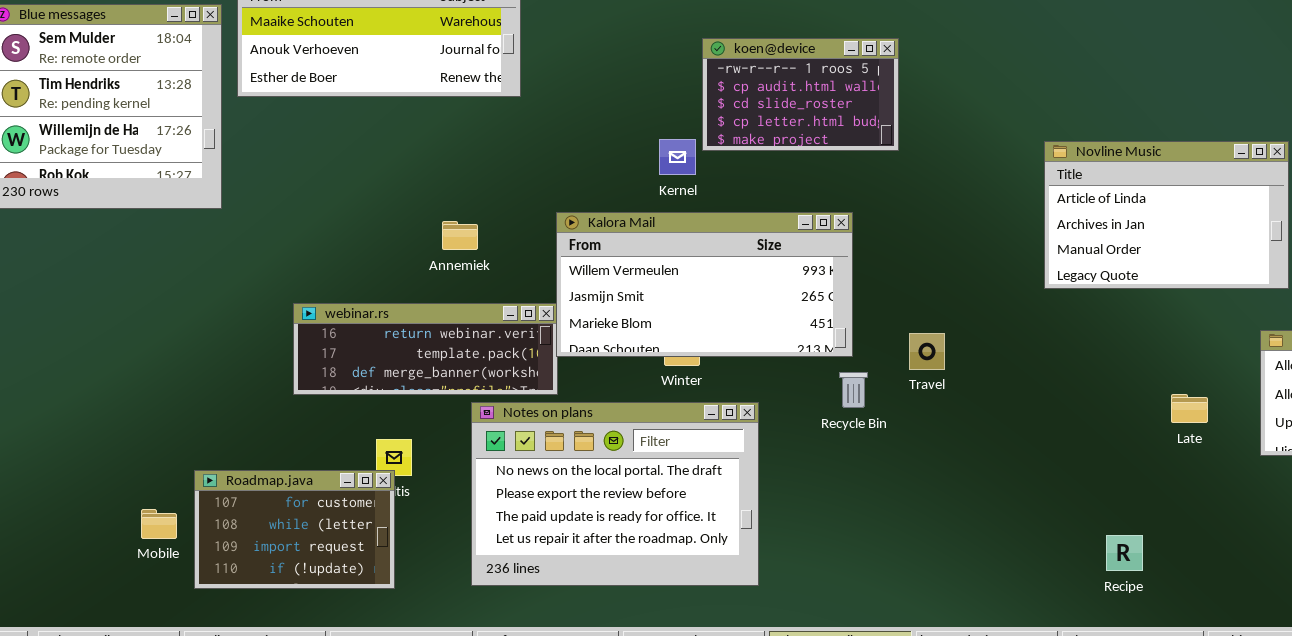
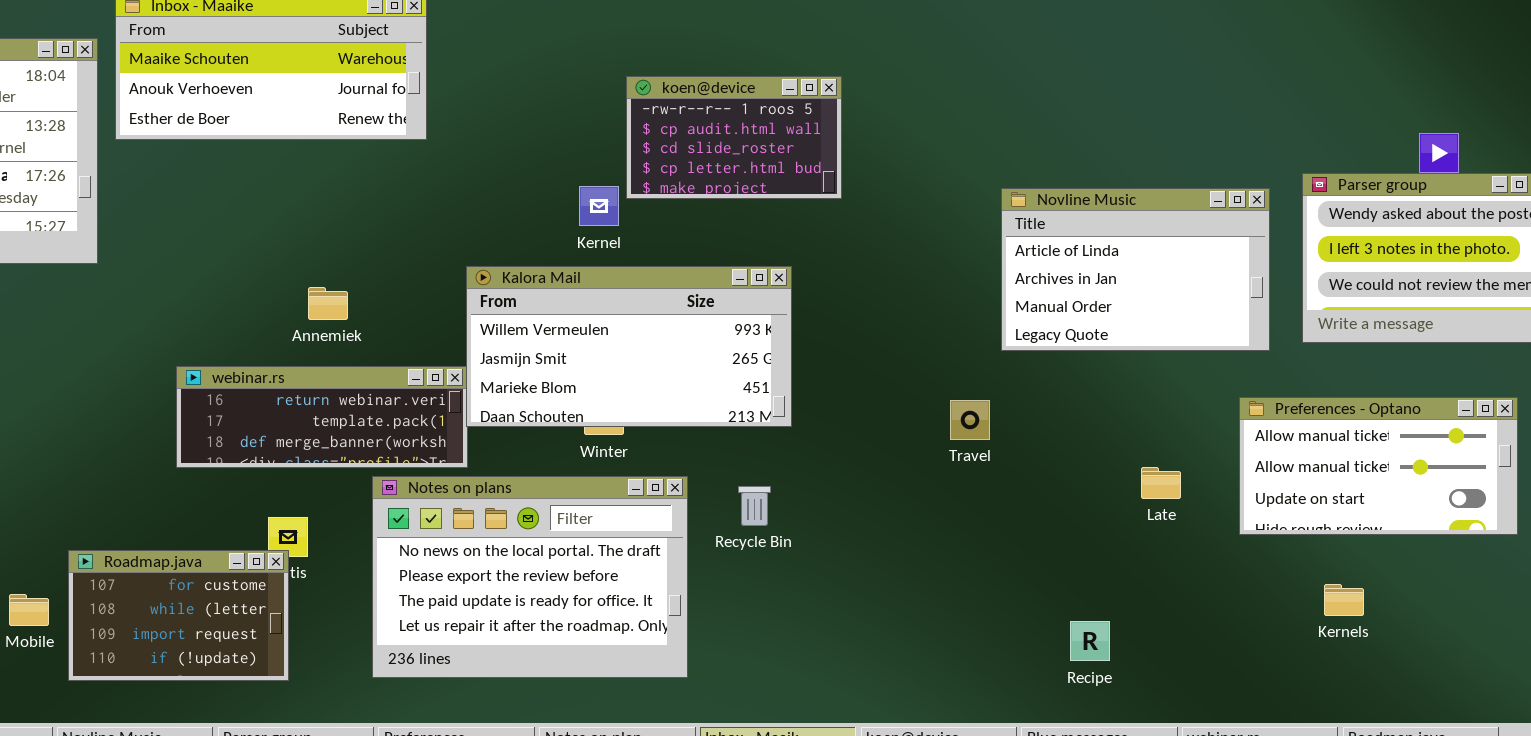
Annemiek: [442,221,478,250] -> [308,287,348,320], moved
Travel: [909,333,945,370] -> [950,400,990,440], moved
Recycle Bin: [839,372,868,408] -> [738,486,771,526], moved

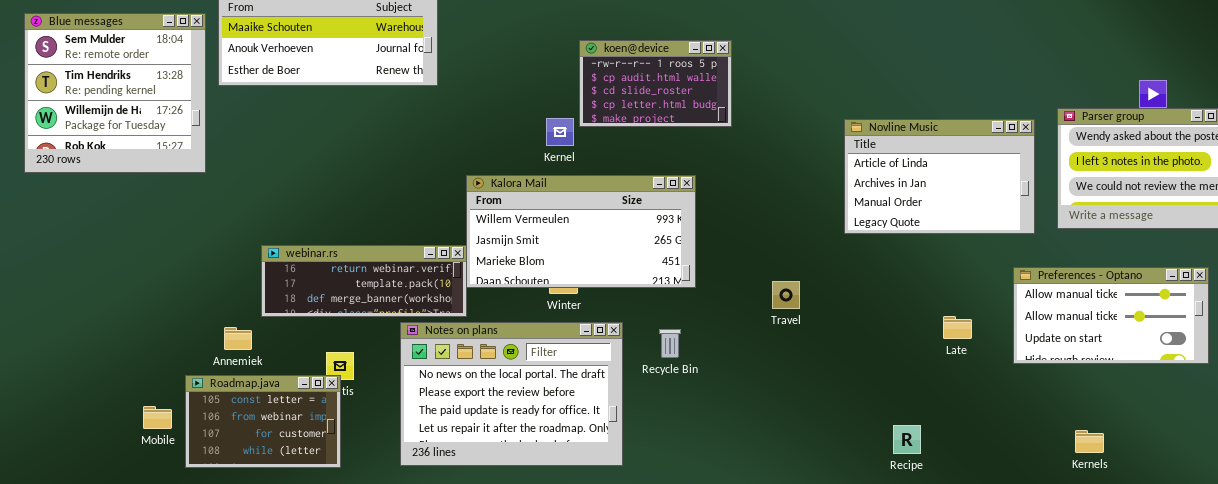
Annemiek: [308,287,348,320] -> [224,327,252,350], moved
Travel: [950,400,990,440] -> [772,281,800,309], moved
Roadmap.java: [68,550,289,681] -> [185,375,341,468], scrolled up 2 rows
Kernels: [1324,584,1364,616] -> [1075,430,1104,453], moved

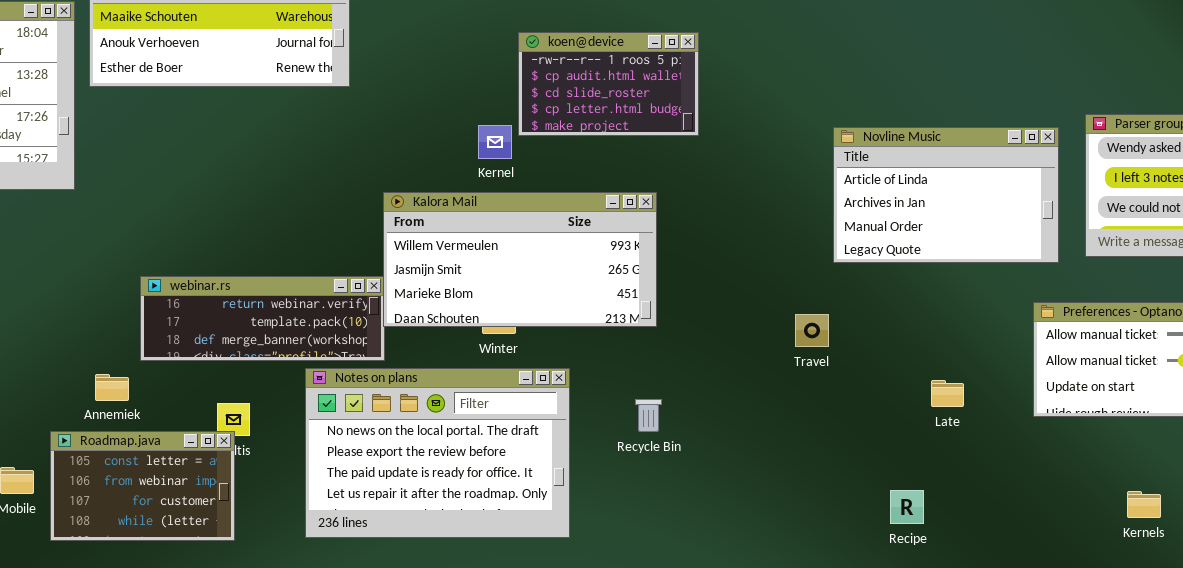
Travel: [772,281,800,309] -> [795,314,829,347], moved
Late: [943,316,972,339] -> [931,380,964,407], moved
Recycle Bin: [659,329,681,358] -> [635,399,662,432], moved
Kernels: [1075,430,1104,453] -> [1127,491,1161,518], moved

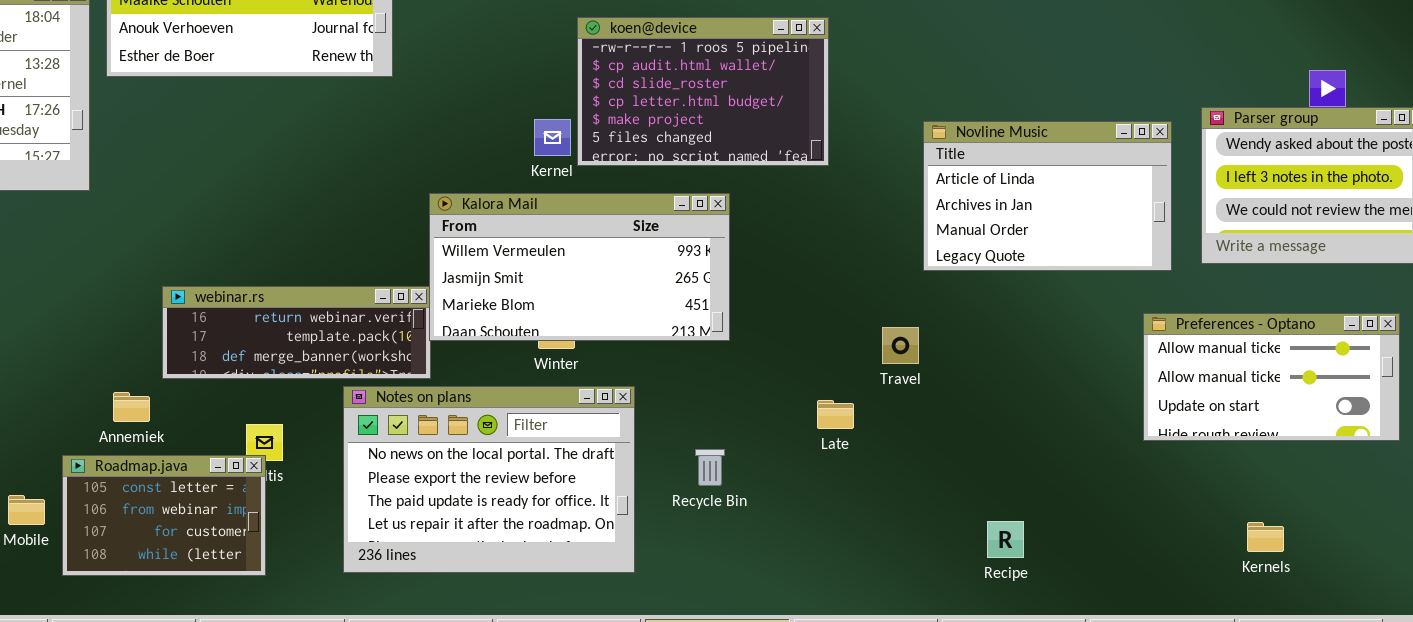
koen@device: [518,32,699,136] -> [577,17,829,166], resized
Late: [931,380,964,407] -> [817,400,854,429], moved
Recycle Bin: [635,399,662,432] -> [695,449,725,486], moved

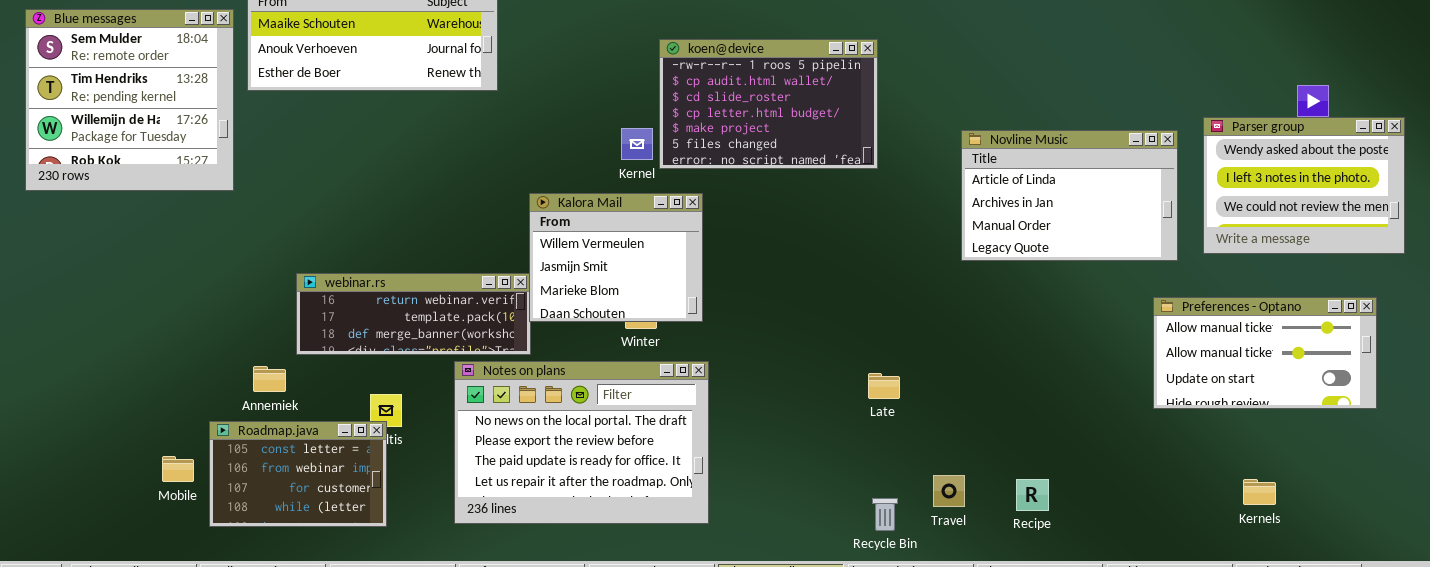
Kalora Mail: [429,193,730,341] -> [529,193,703,322], resized
Travel: [882,327,919,364] -> [933,475,965,507], moved
Recycle Bin: [695,449,725,486] -> [872,498,898,531], moved

